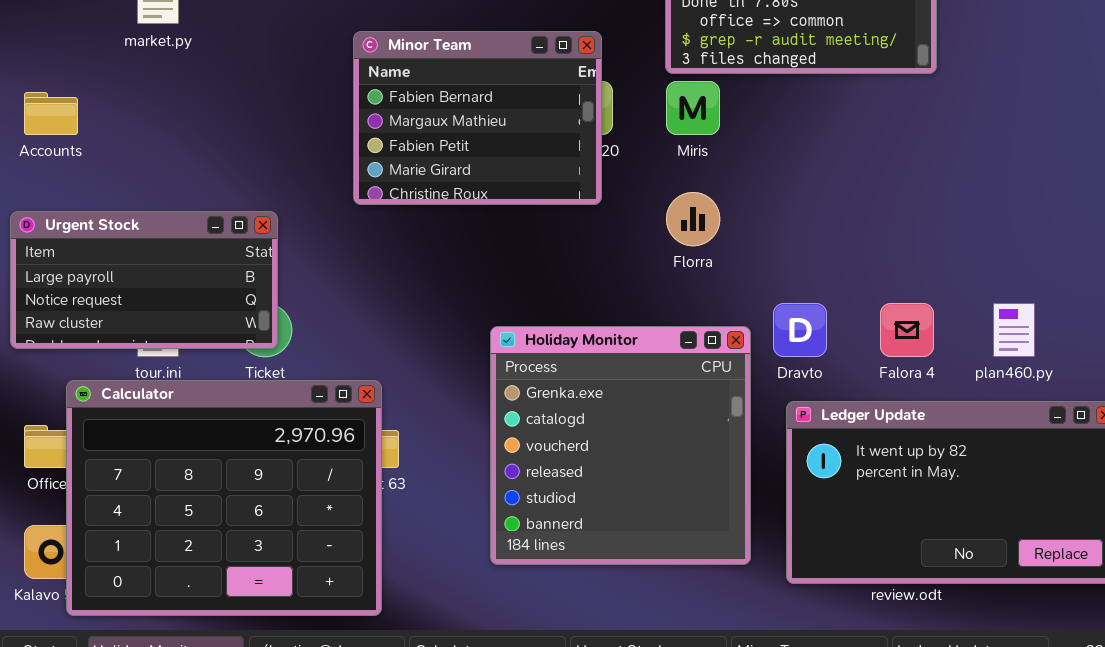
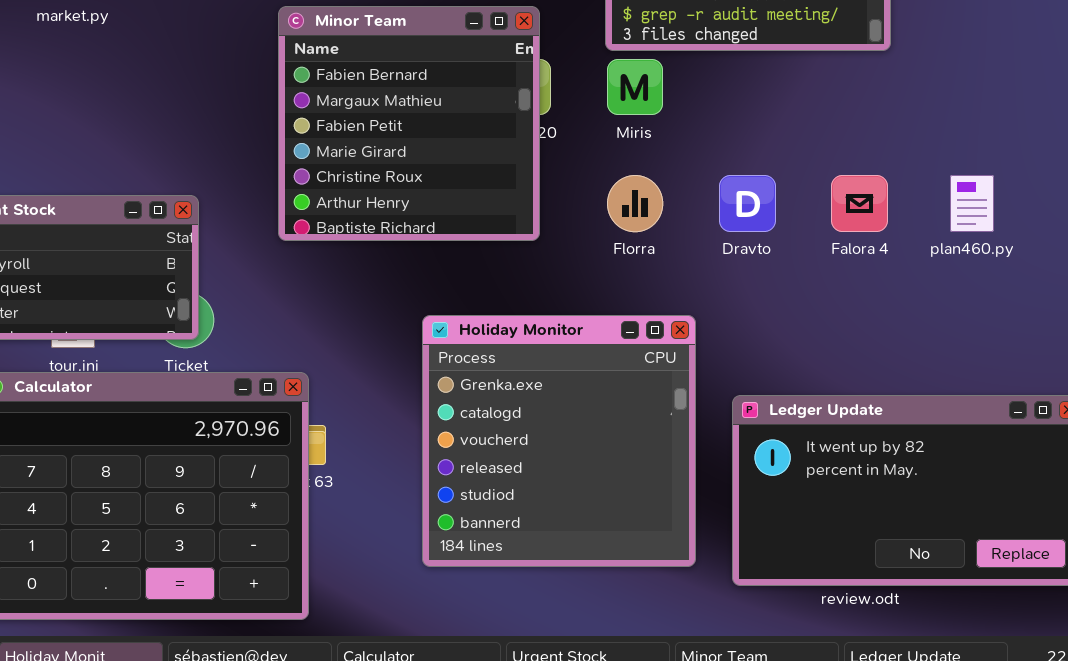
Minor Team: [353,31,602,205] -> [278,6,540,241], resized
Dravto: [773,303,827,357] -> [719,175,776,232], moved
Falora 4: [880,303,934,357] -> [831,175,888,232], moved
plan460.py: [993,303,1035,357] -> [950,175,994,232], moved

